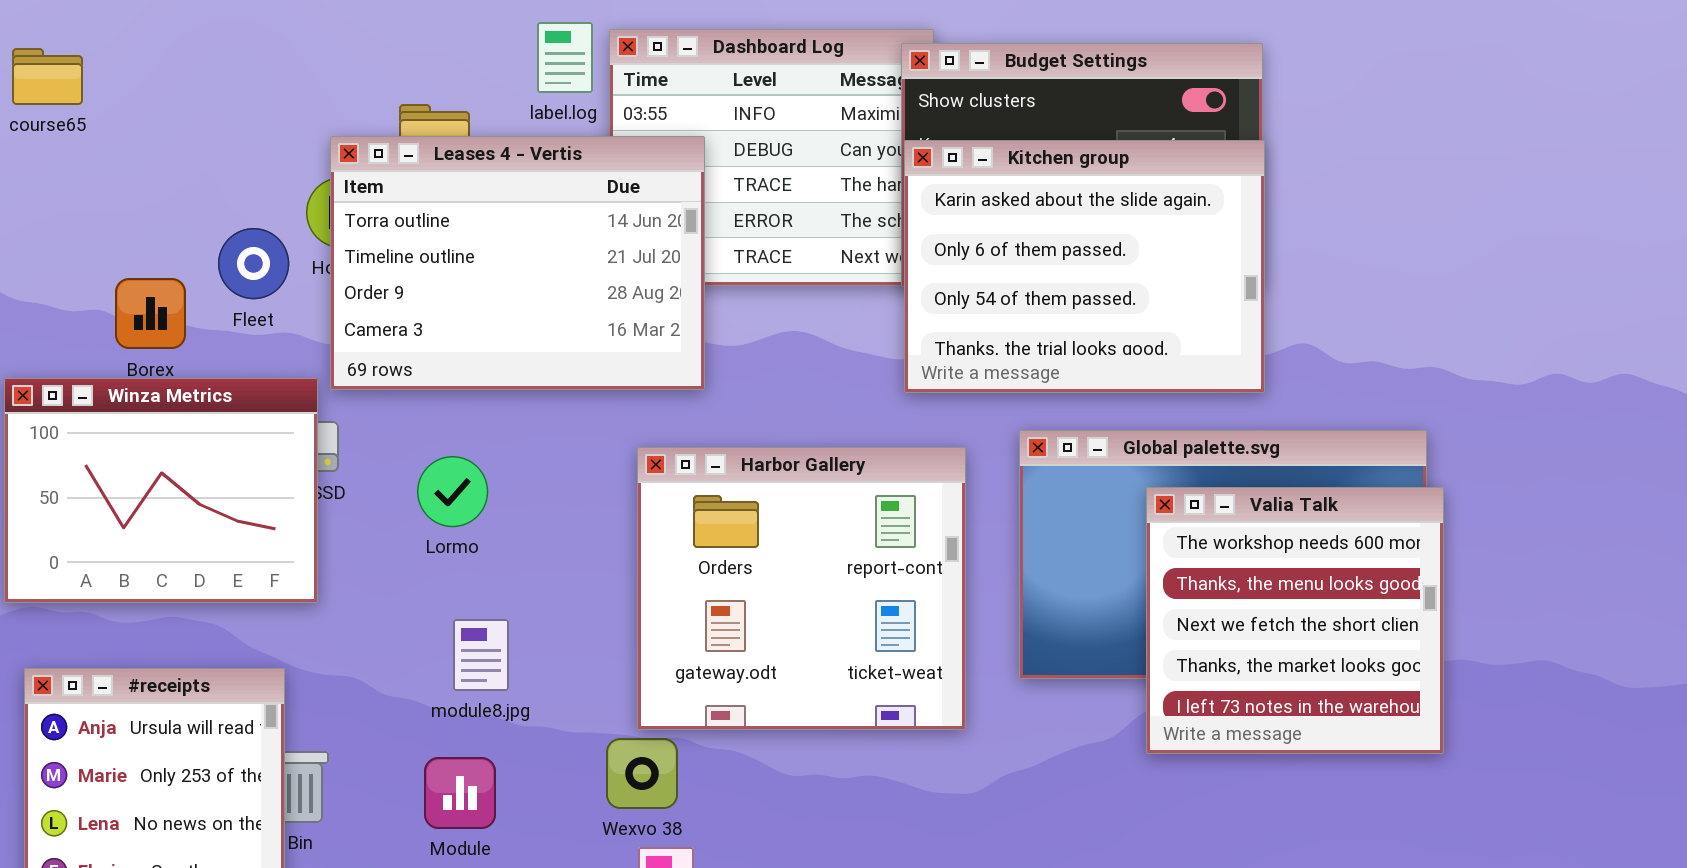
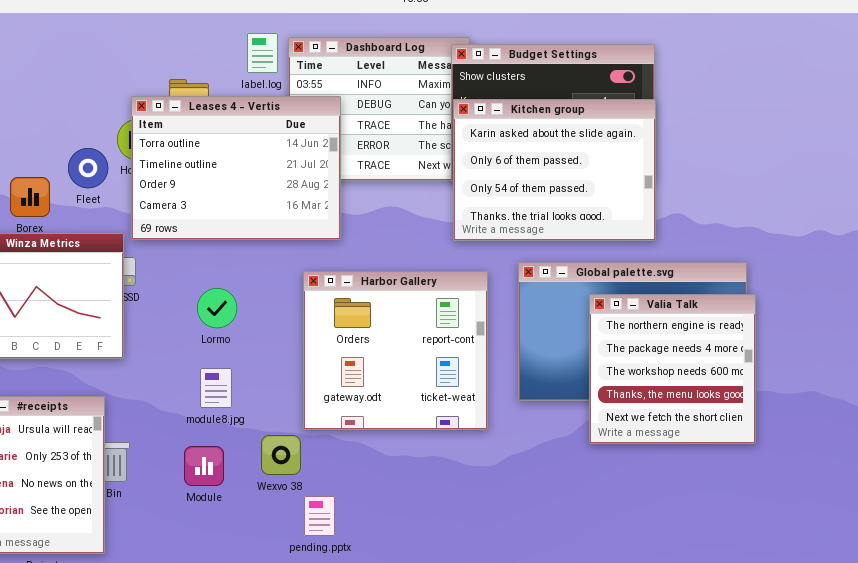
Lormo: [417,456,488,527] -> [197,288,237,328], moved
Valia Talk: [1146,487,1444,754] -> [589,294,756,444], scrolled up 2 rows
Wexvo 38: [606,738,678,809] -> [261,435,301,475], moved

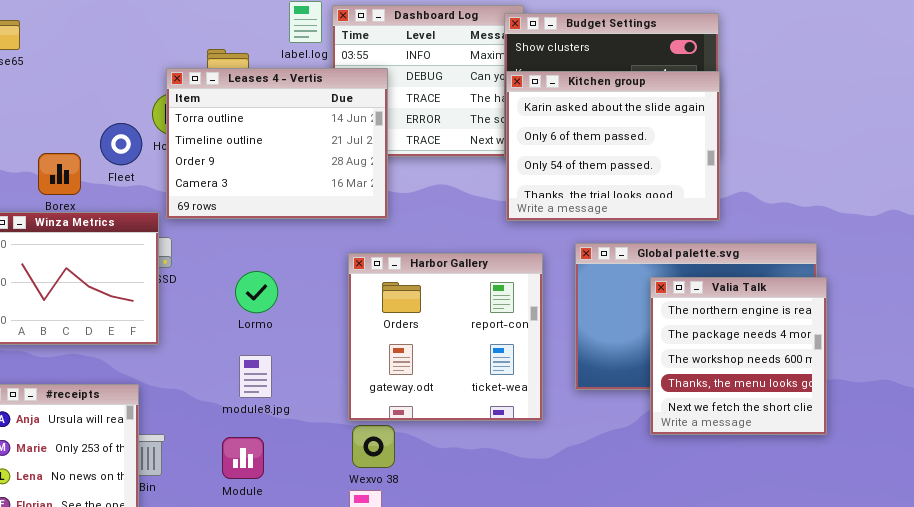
Wexvo 38: [261,435,301,475] -> [352,425,395,468], moved

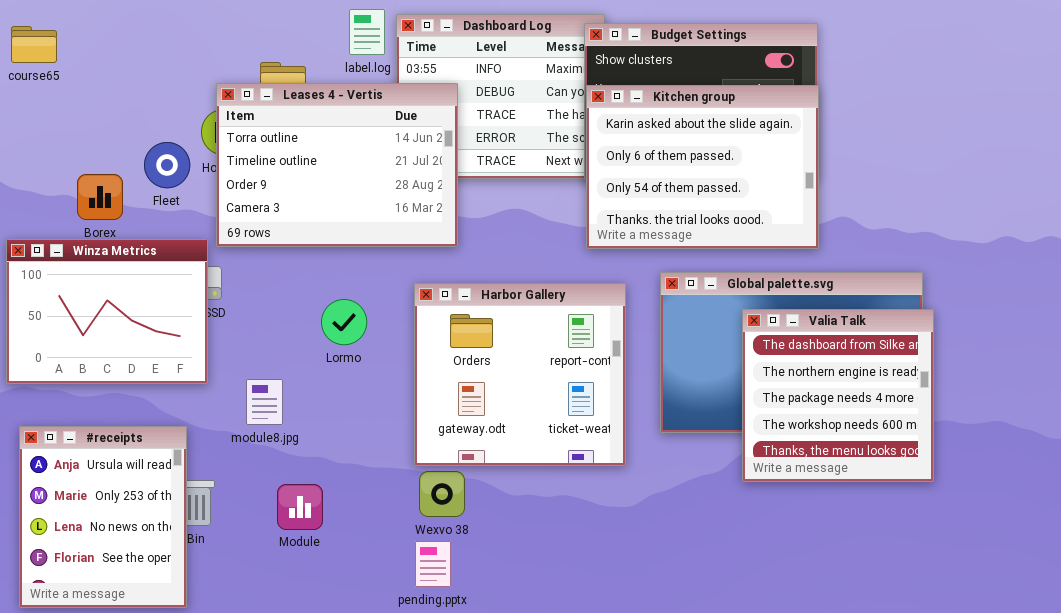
Lormo: [235,271,278,313] -> [321,299,367,345], moved
Valia Talk: [650,277,827,435] -> [742,309,934,482], scrolled up 1 row
module8.jpg: [239,355,272,398] -> [246,379,283,425], moved

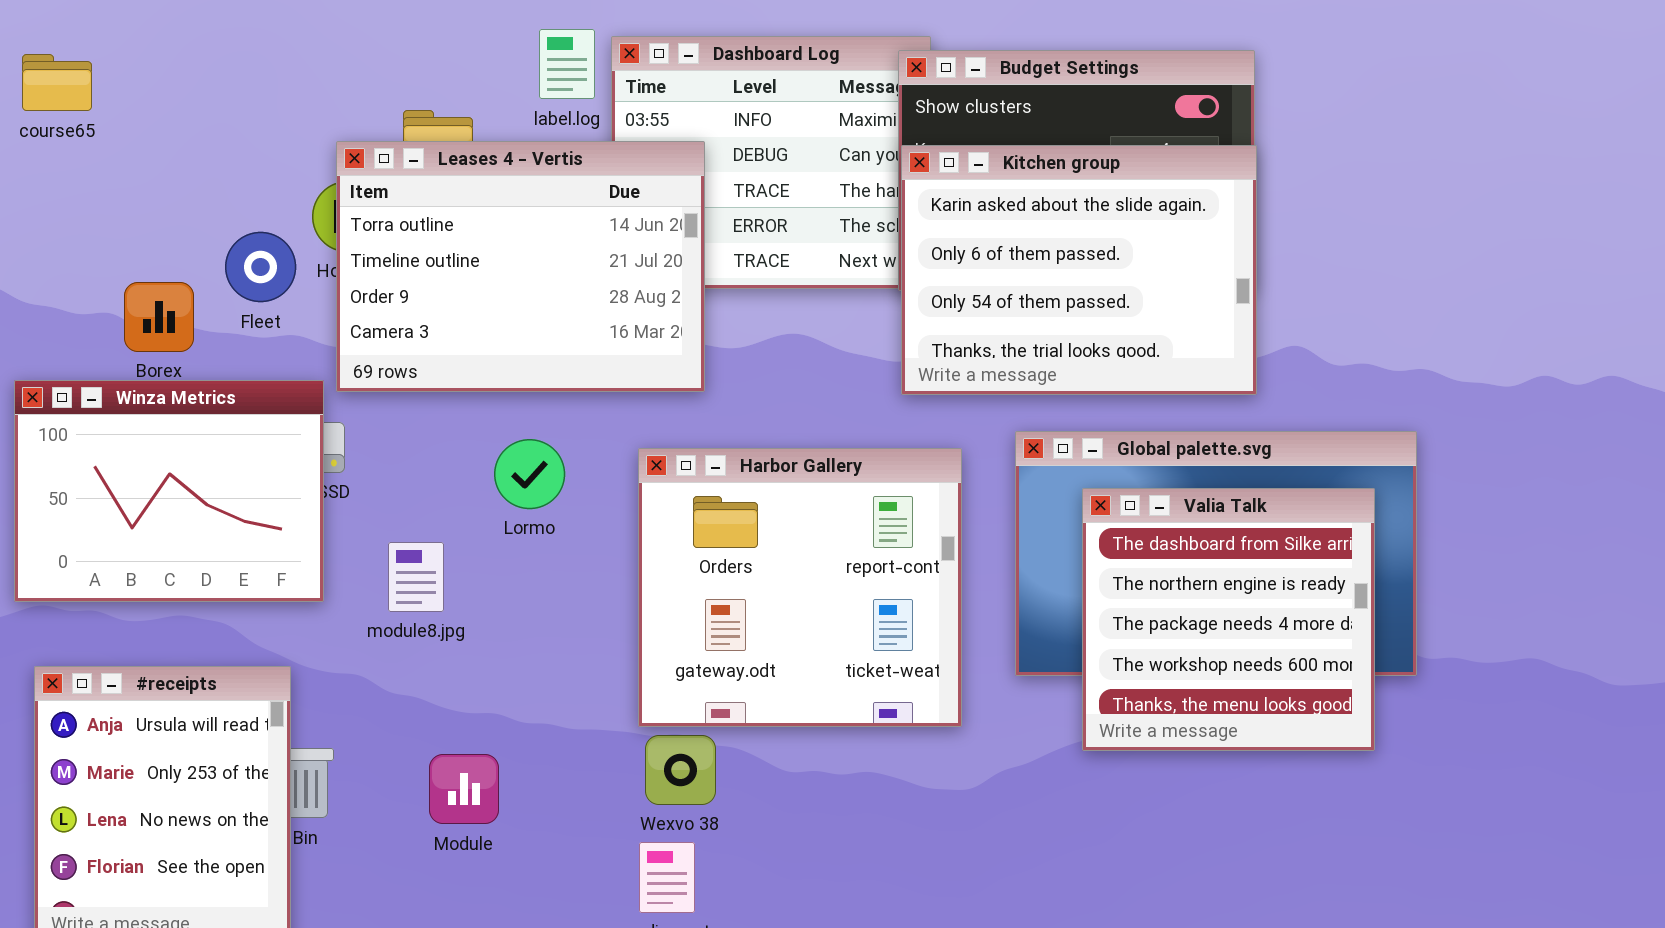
Lormo: [321,299,367,345] -> [494,439,565,509], moved
Valia Talk: [742,309,934,482] -> [1082,488,1375,751], moved
module8.jpg: [246,379,283,425] -> [388,542,444,612], moved

